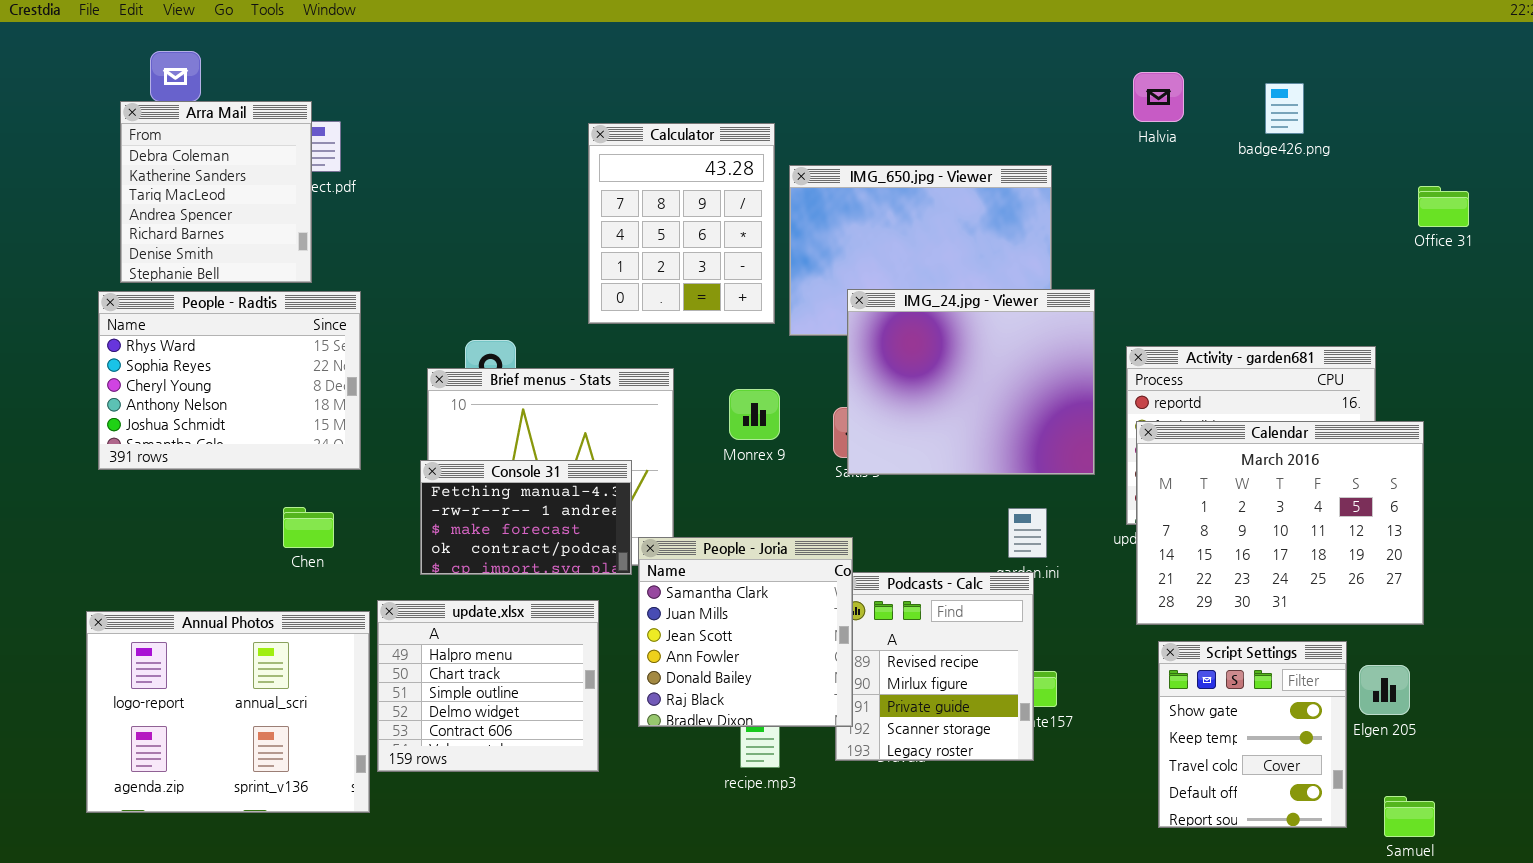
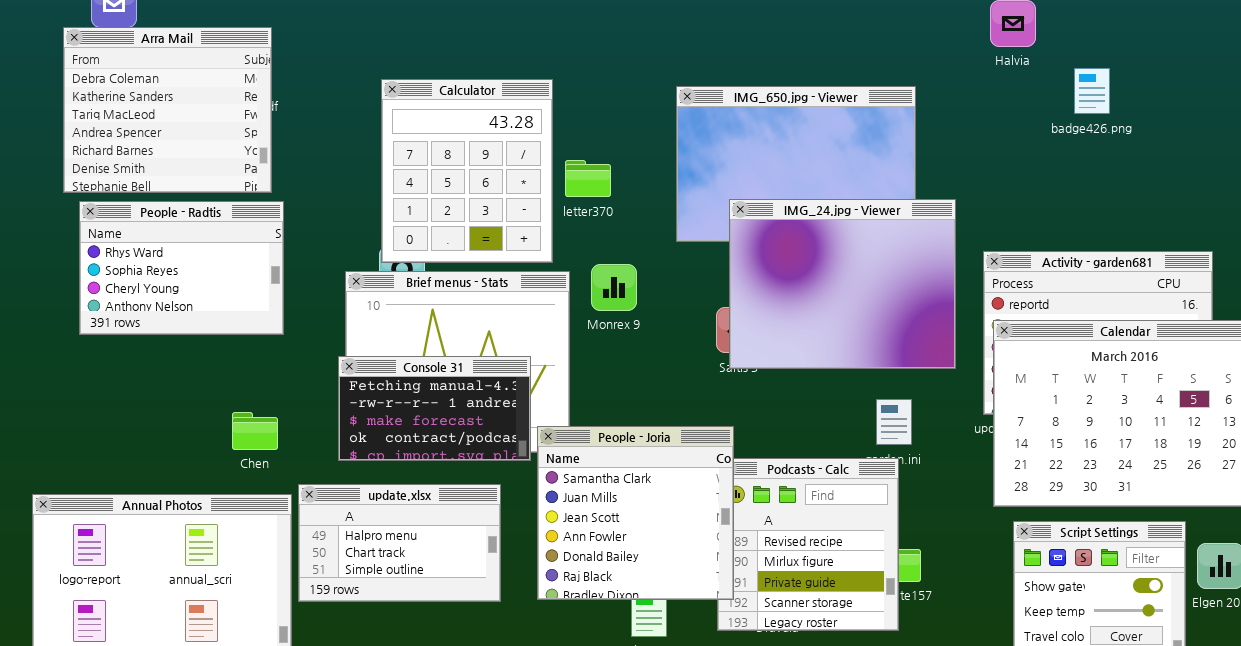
badge426.png: [1265,83,1304,134] -> [1074,68,1110,114], moved
Arra Mail: [120,101,312,283] -> [63,27,272,193], resized
Calculator: [588,123,775,324] -> [381,79,553,263], moved
People - Radtis: [98,291,361,470] -> [79,201,284,335], resized
Monrex 9: [729,389,780,440] -> [591,264,637,311], moved
Chen: [283,507,334,548] -> [232,412,278,450], moved
update.xlsx: [377,600,599,772] -> [298,484,501,602], resized

